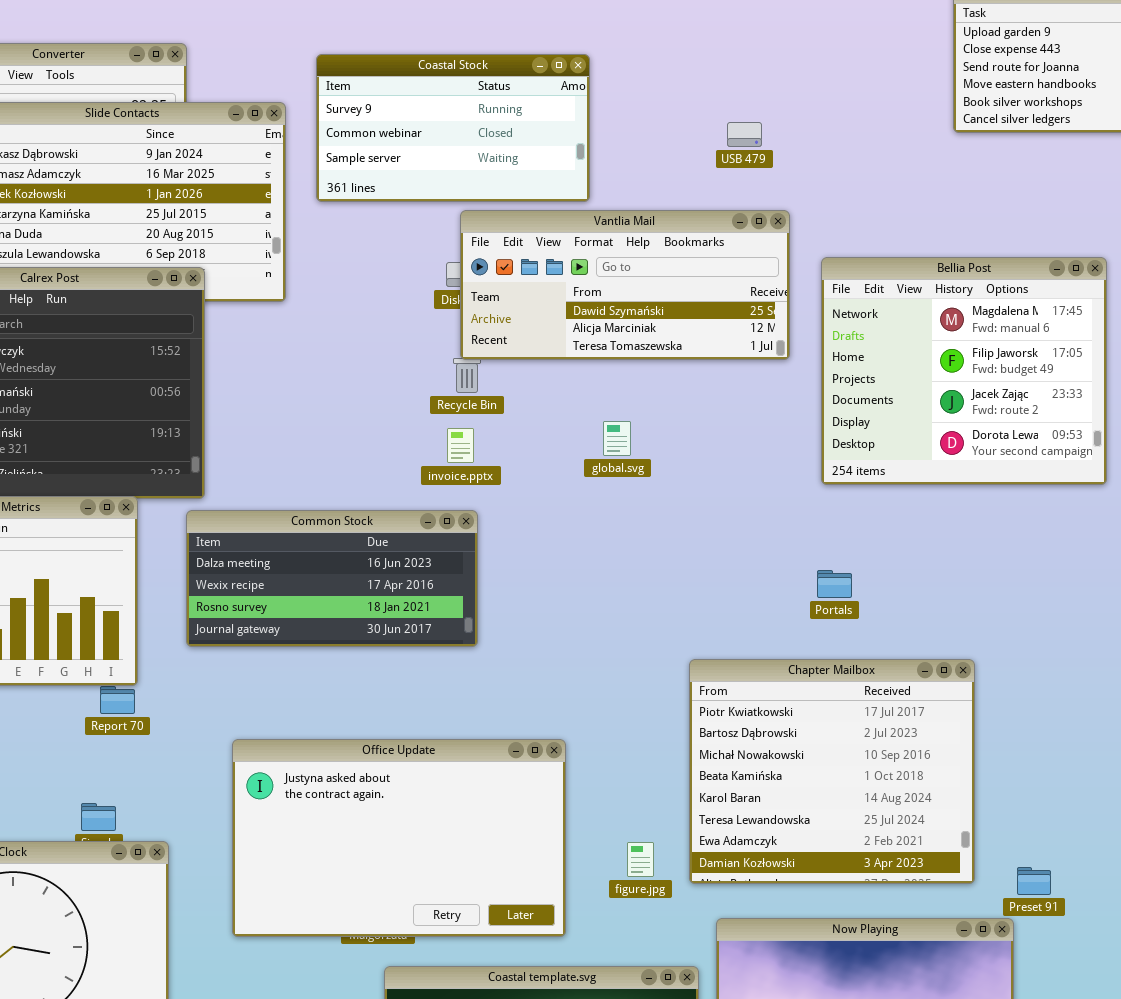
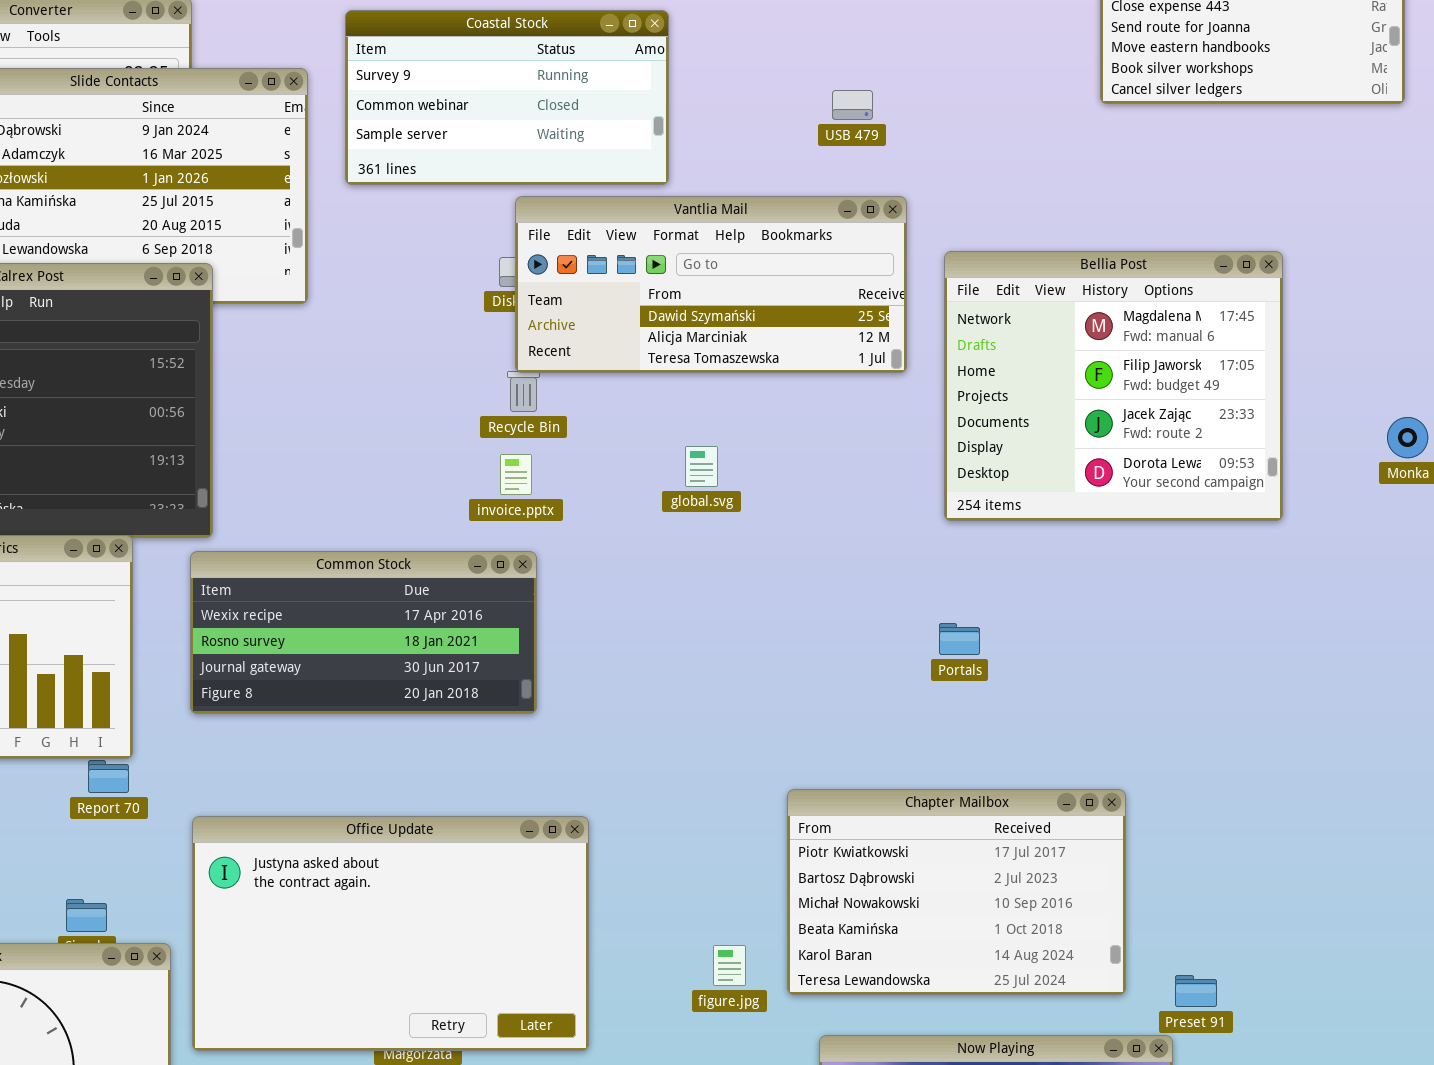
Common Stock: [186,510,478,647] -> [190,551,537,714], scrolled down 1 row
Chapter Mailbox: [689,659,975,884] -> [787,789,1126,995], resized
Office Update: [232,739,566,937] -> [192,816,589,1051], moved

